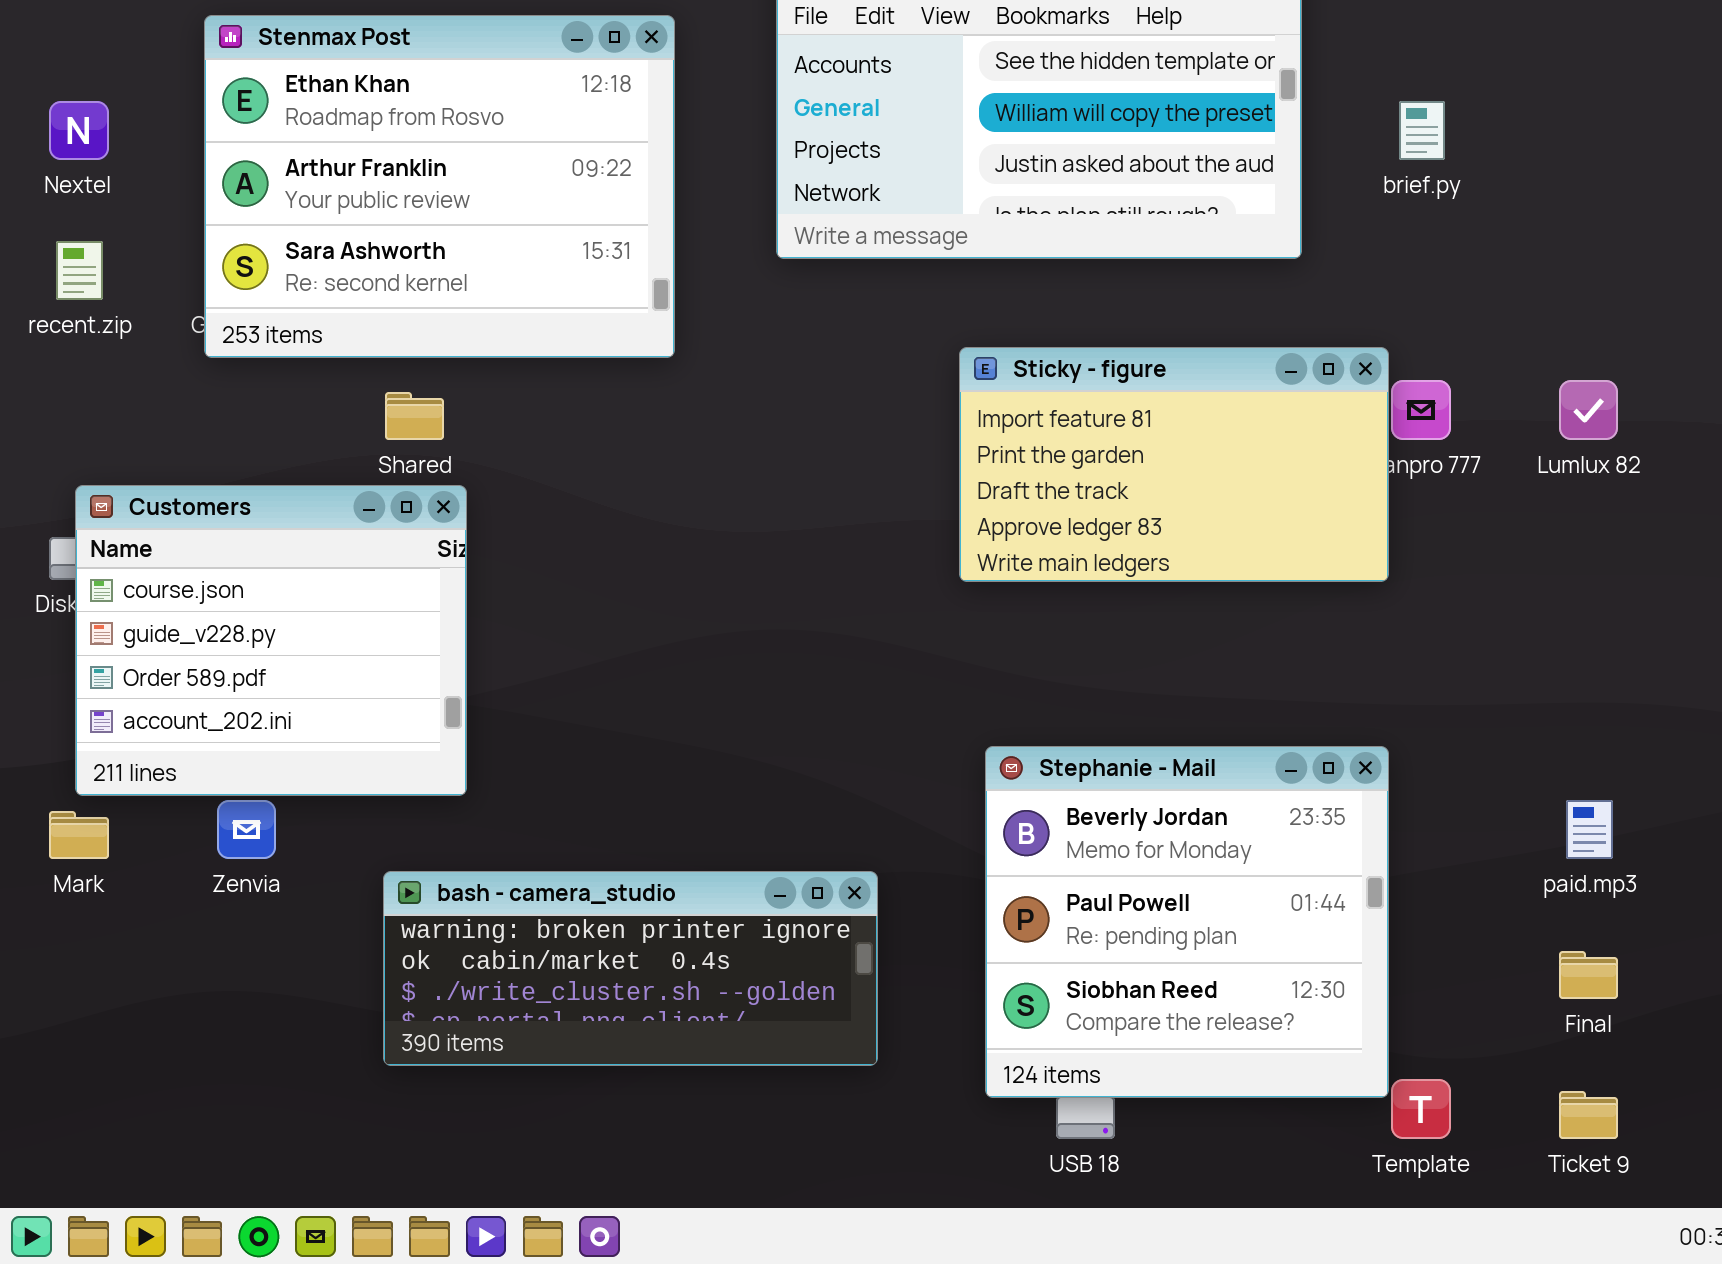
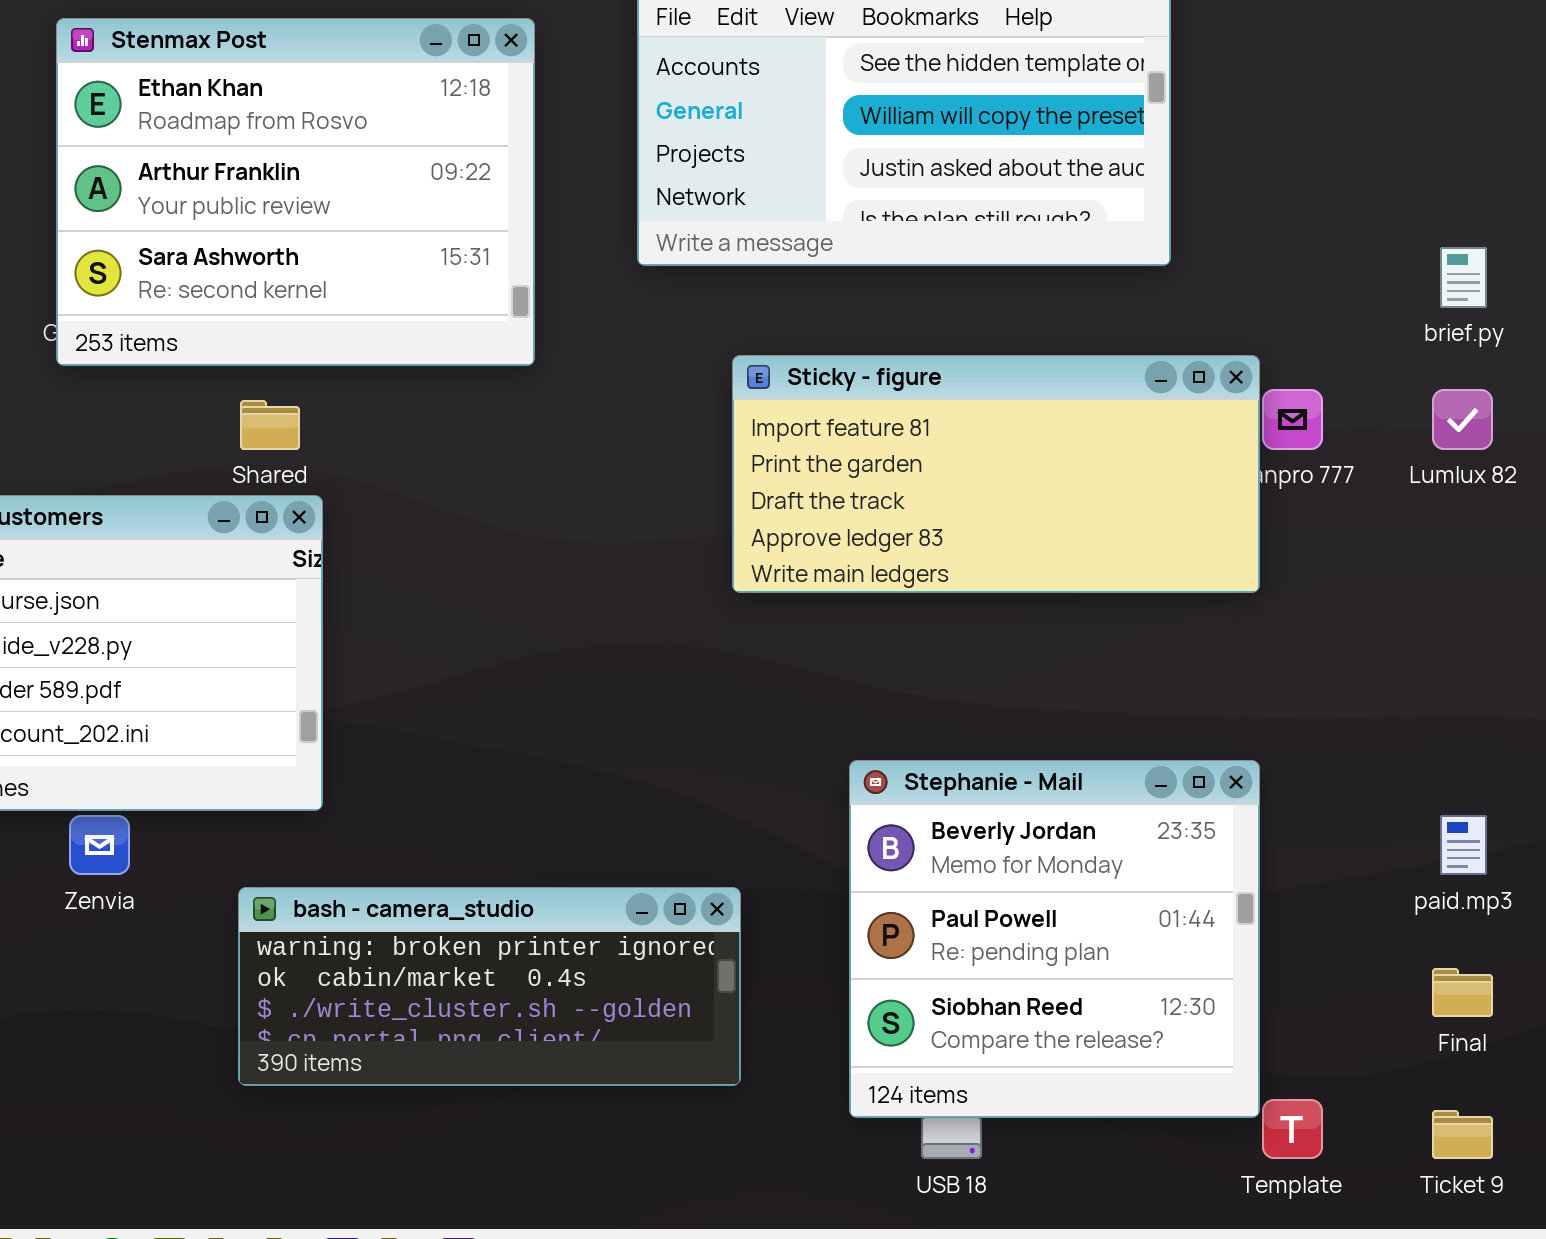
brief.py: [1399,101,1445,160] -> [1440,247,1487,308], moved
Sticky - figure: [959,347,1389,582] -> [732,355,1260,593], resized

